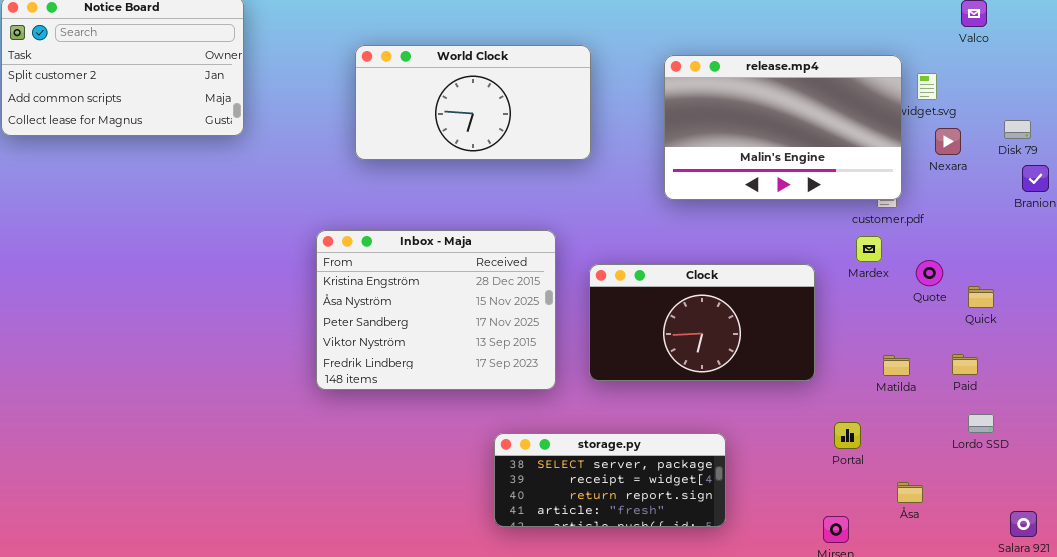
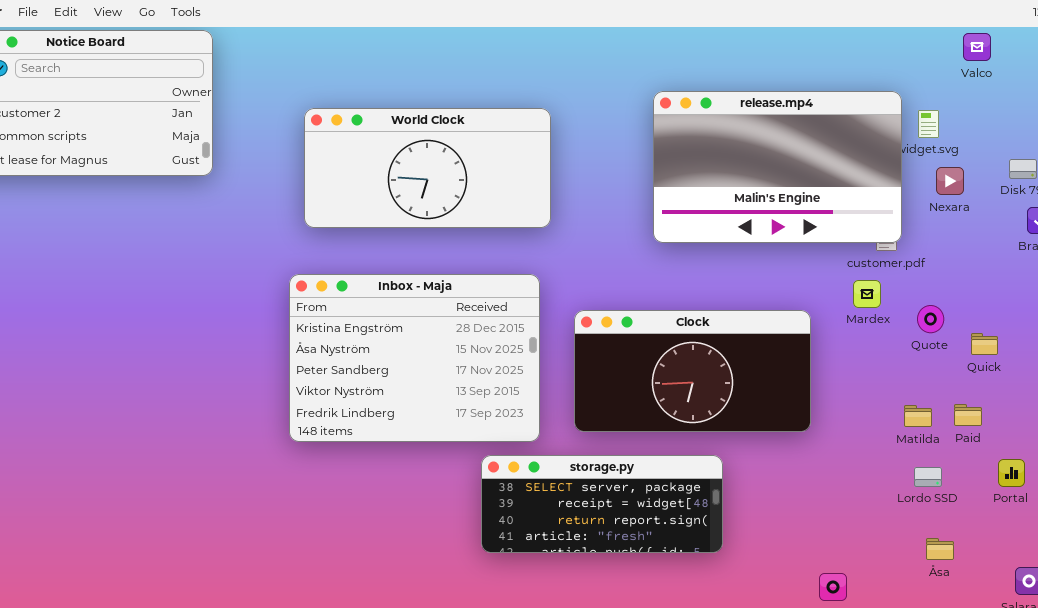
World Clock: [355,45,591,160] -> [304,108,551,228], moved
Matilda: [883,355,910,376] -> [904,405,932,427], moved
Lordo SSD: [968,414,994,433] -> [914,467,942,487], moved
Portal: [834,422,861,449] -> [998,459,1025,487], moved
storage.py: [494,433,726,527] -> [481,455,723,553], moved
Åsa: [897,482,923,503] -> [926,538,954,560], moved

